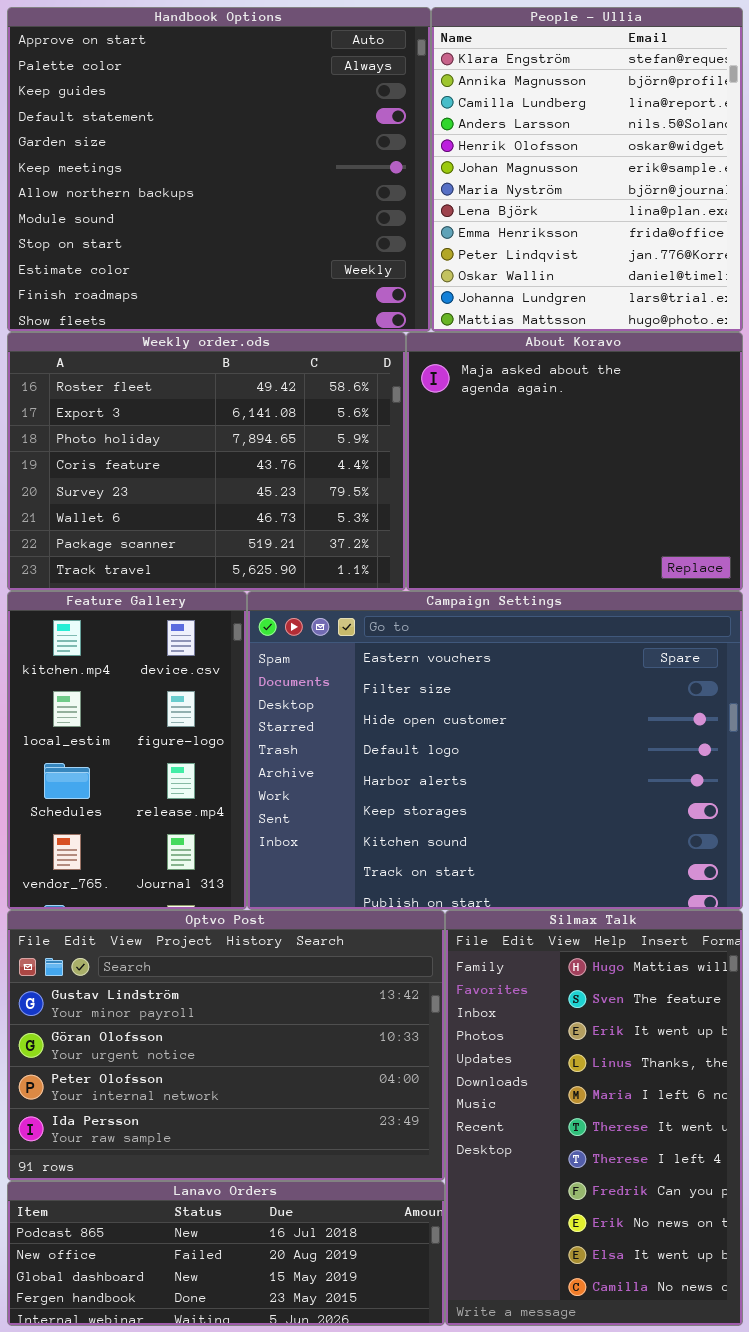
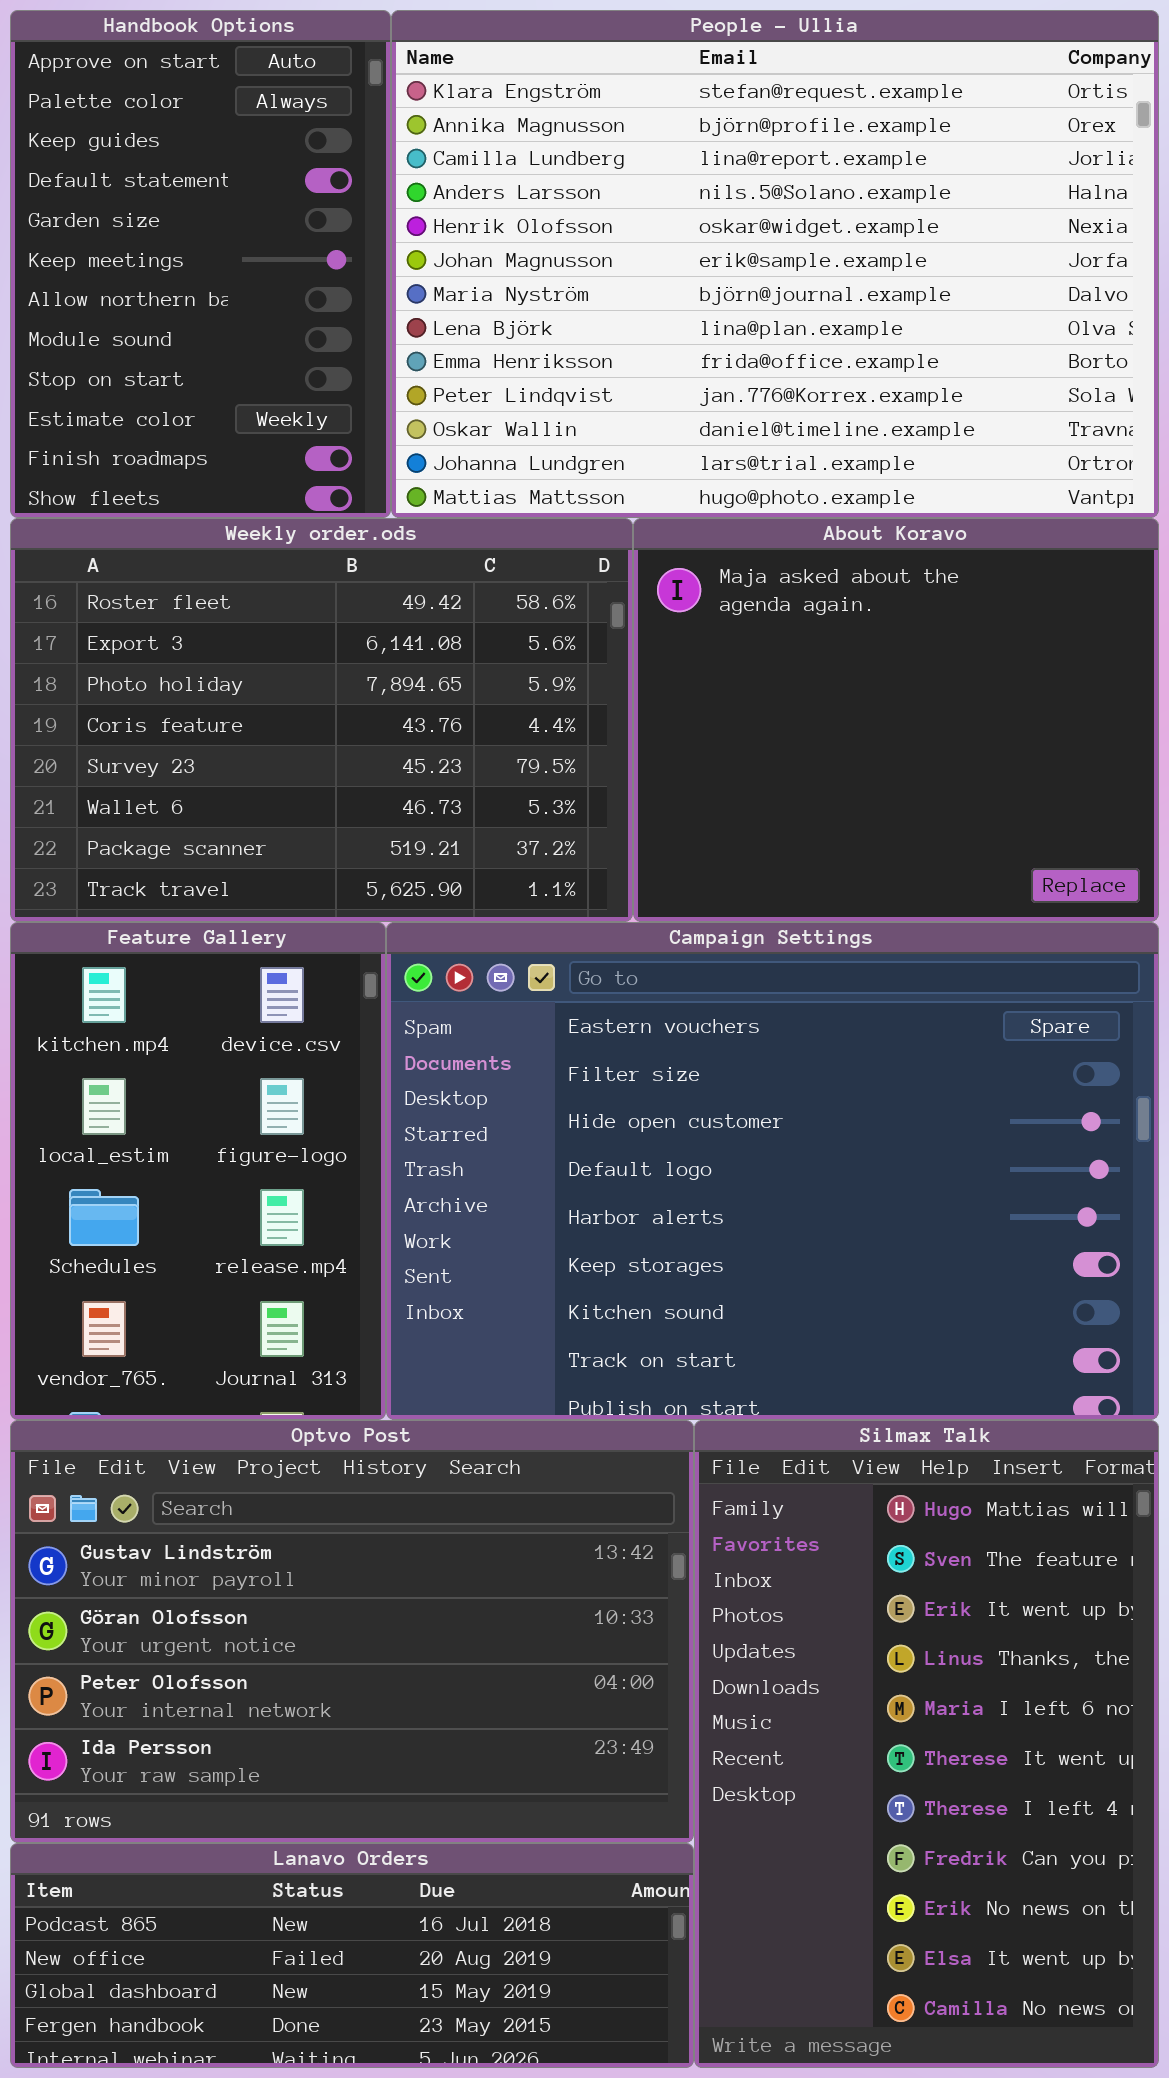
Handbook Options: [7,7,431,332] -> [10,10,391,518], resized
People - Ullia: [431,7,743,332] -> [391,10,1159,518], resized

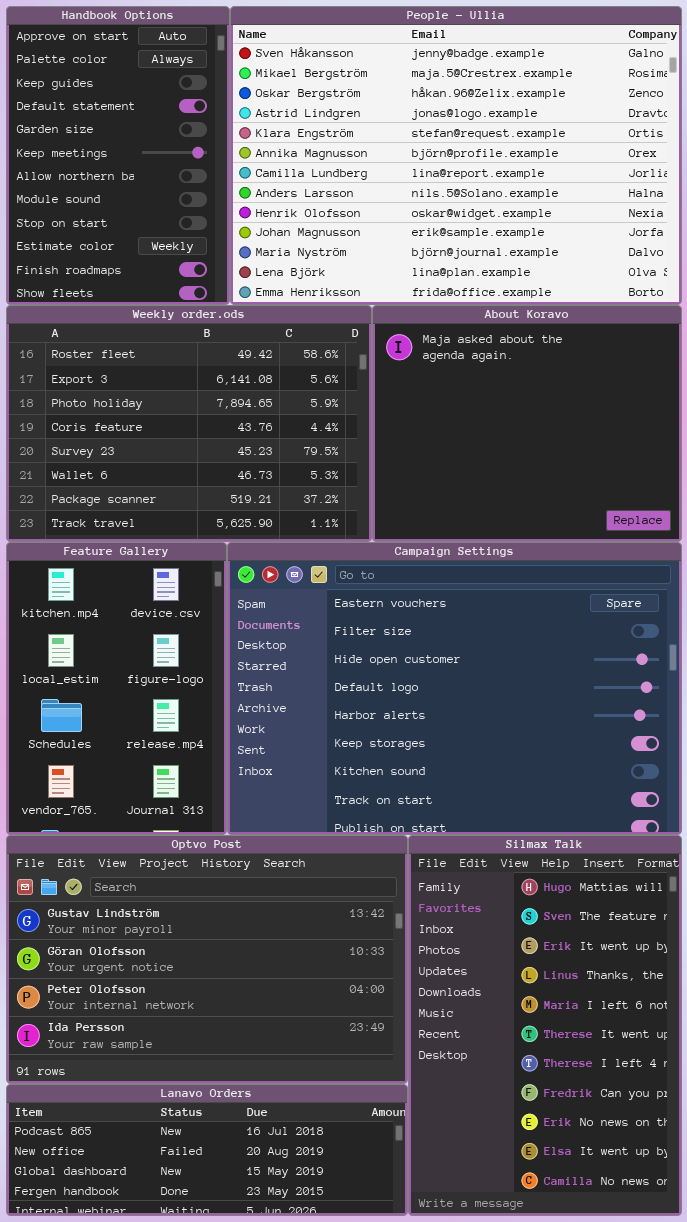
People - Ullia: [391,10,1159,518] -> [230,6,682,305], scrolled up 4 rows

